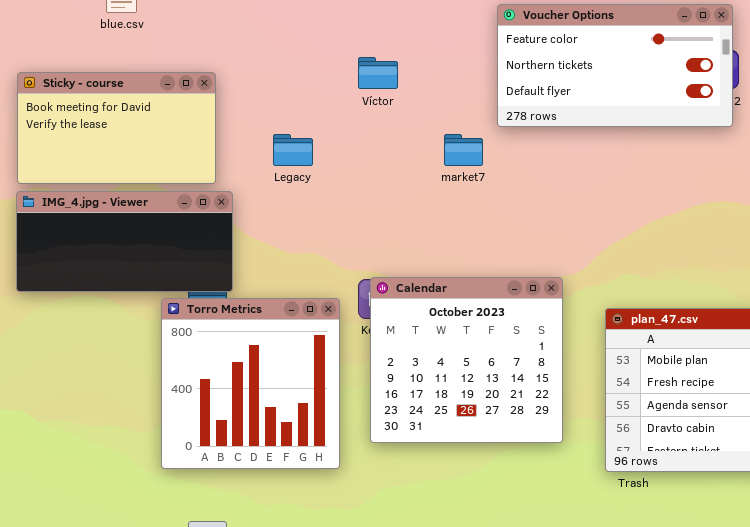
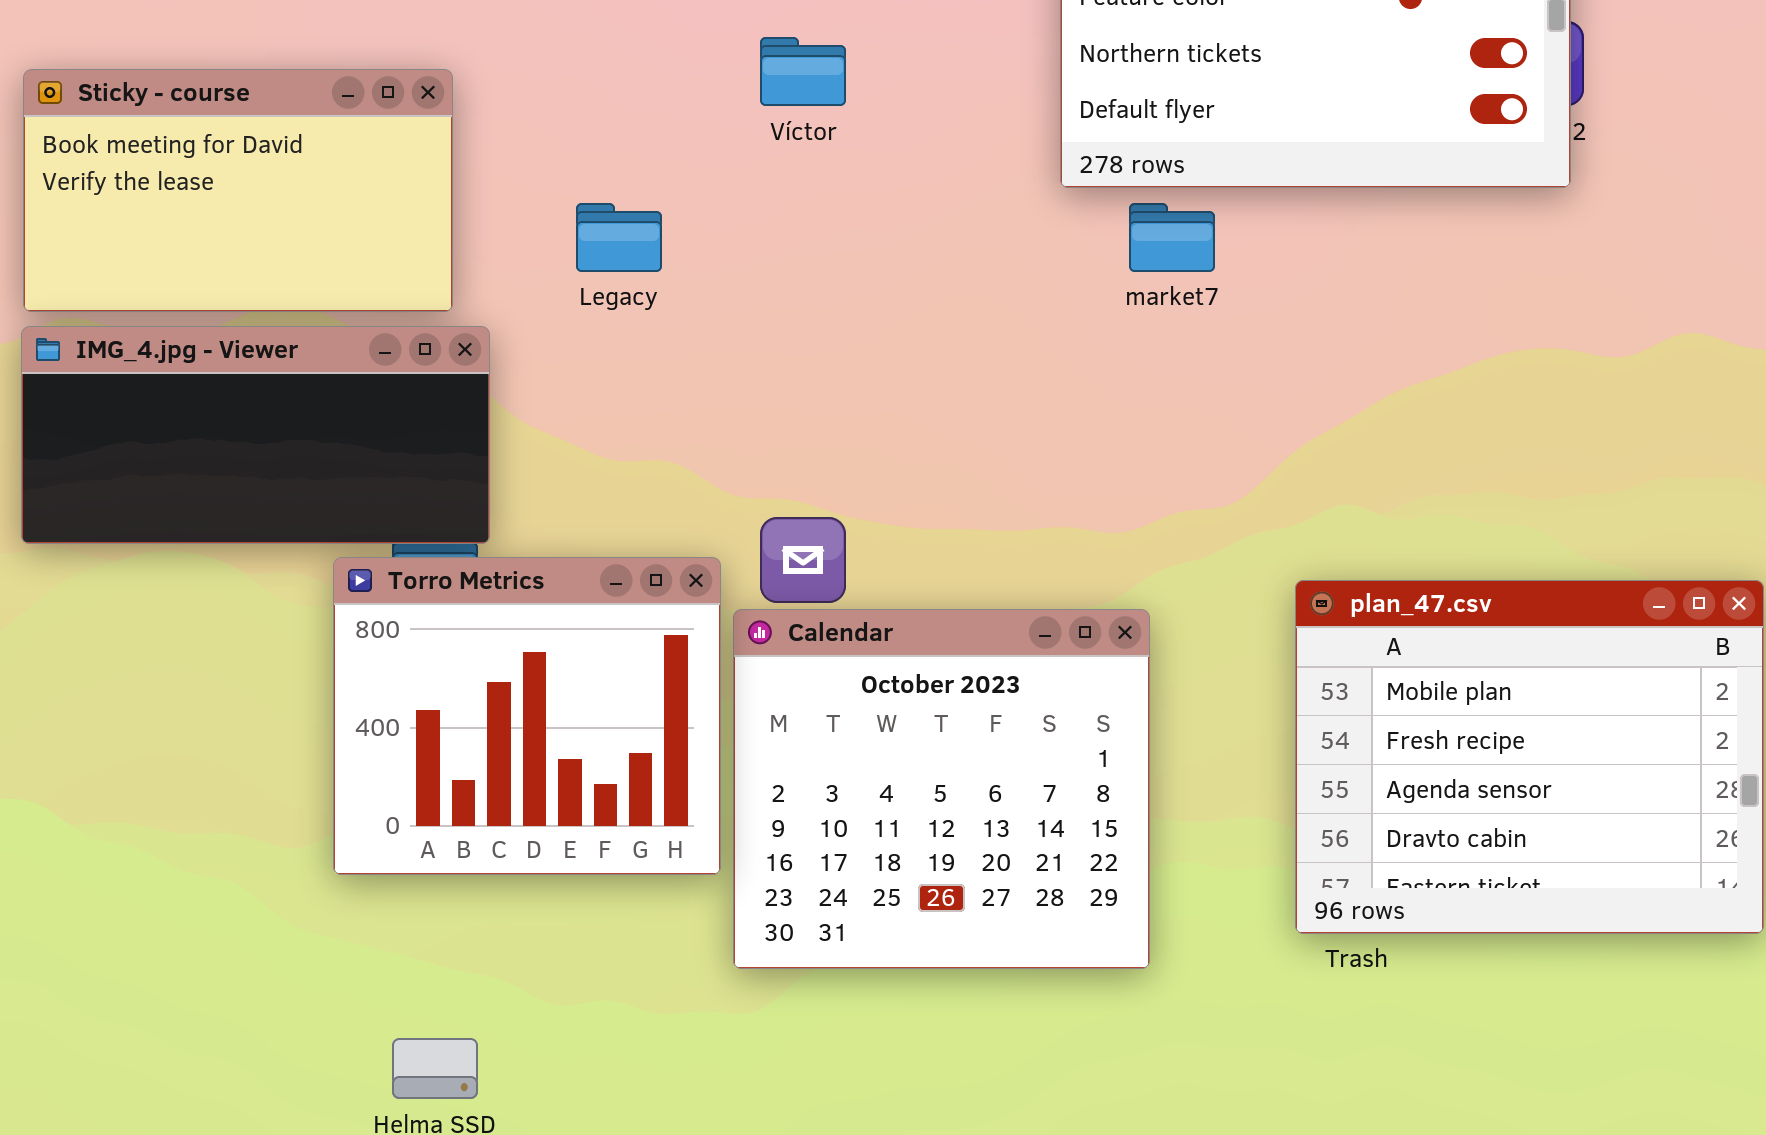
market7: [444,134,483,166] -> [1129,203,1215,272], moved
Calendar: [370,277,563,443] -> [733,609,1150,969], moved
Torro Metrics: [161,298,340,469] -> [333,557,721,875], resized

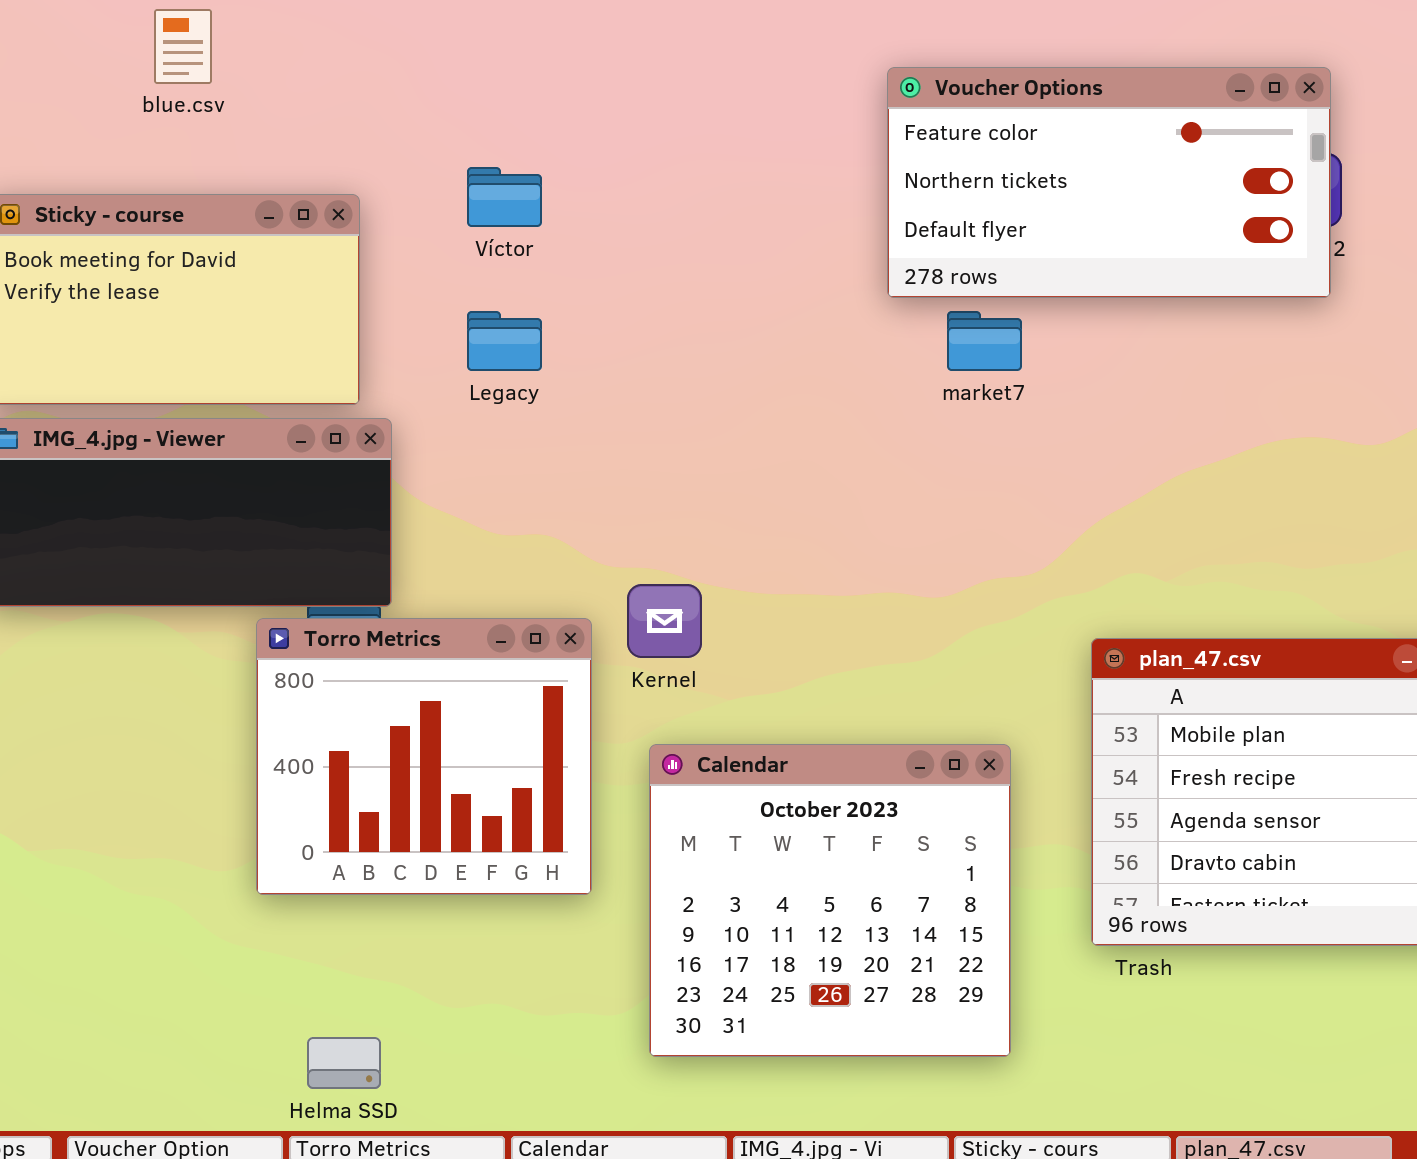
Víctor: [760,37,846,106] -> [467,167,542,227], moved
Calendar: [733,609,1150,969] -> [649,744,1011,1057], moved

